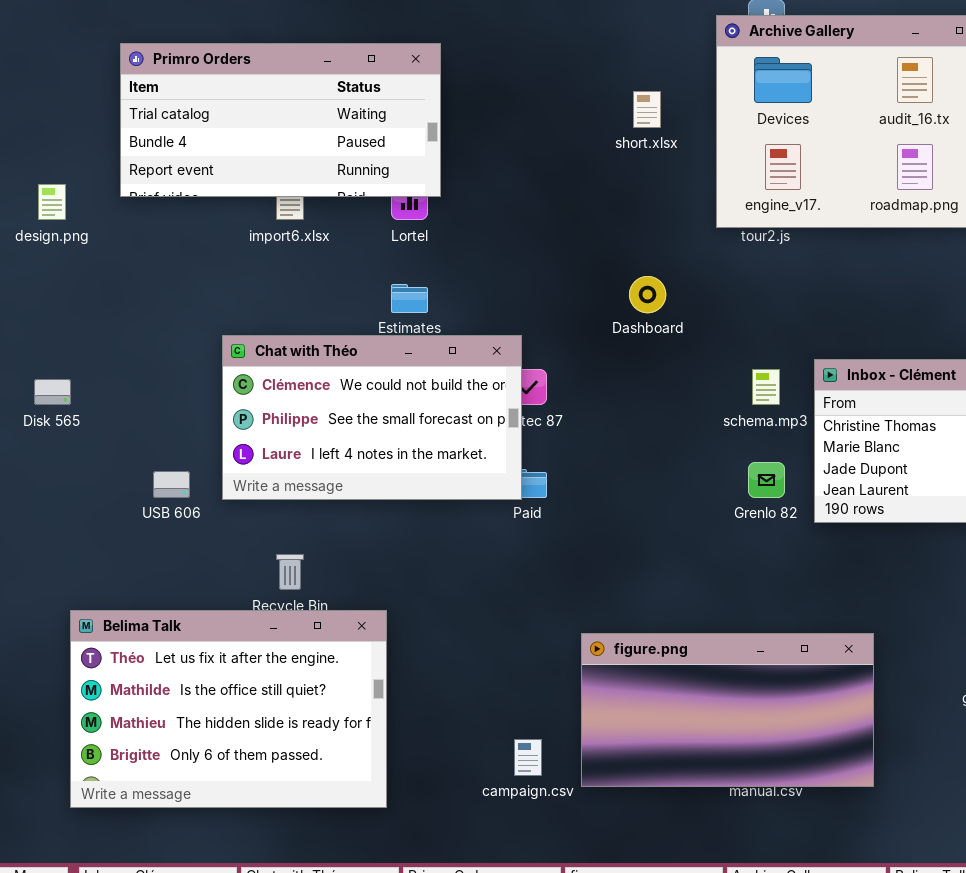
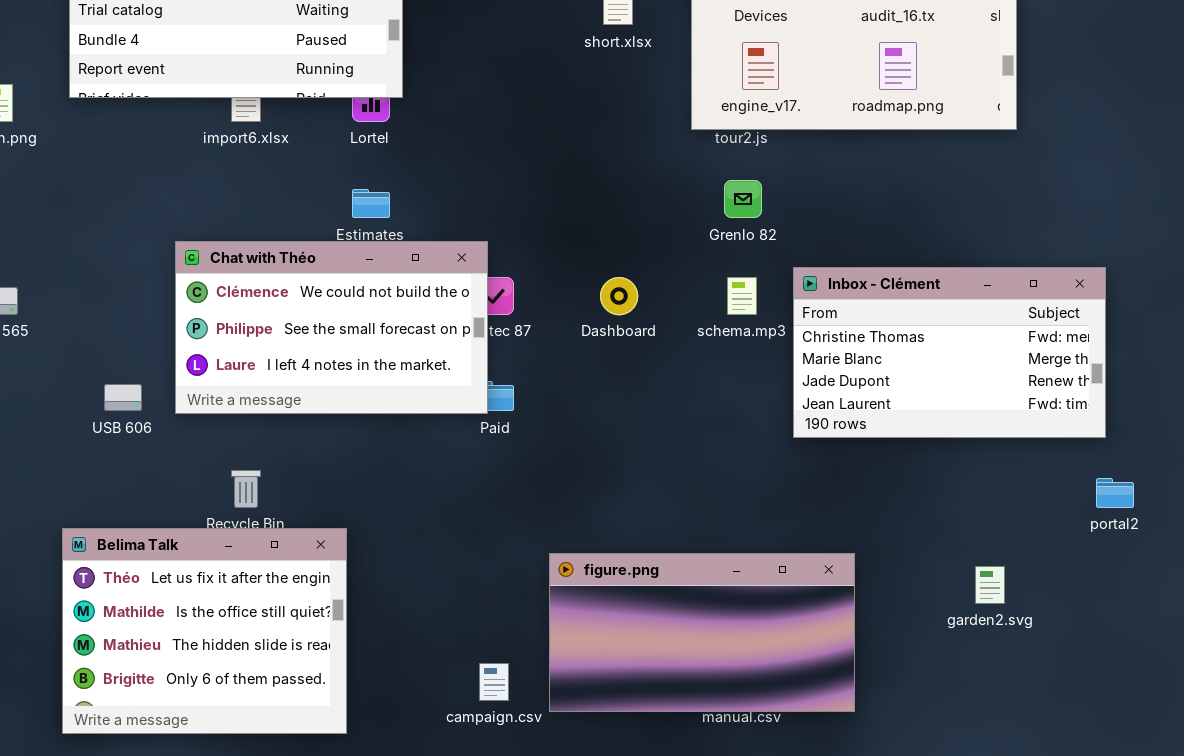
Dashboard: [629,276,666,313] -> [600,277,638,315], moved
Grenlo 82: [748,462,785,498] -> [724,180,762,218], moved
Belima Talk: [70,610,387,808] -> [62,528,347,734], resized

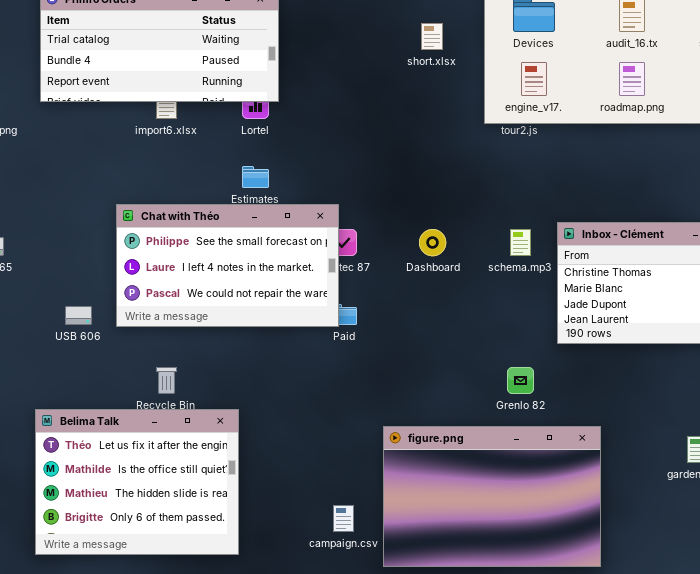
Grenlo 82: [724,180,762,218] -> [507,367,534,394], moved
Chat with Théo: [175,241,488,414] -> [116,204,339,327], scrolled down 1 row
figure.png: [549,553,855,712] -> [383,426,601,567], resized

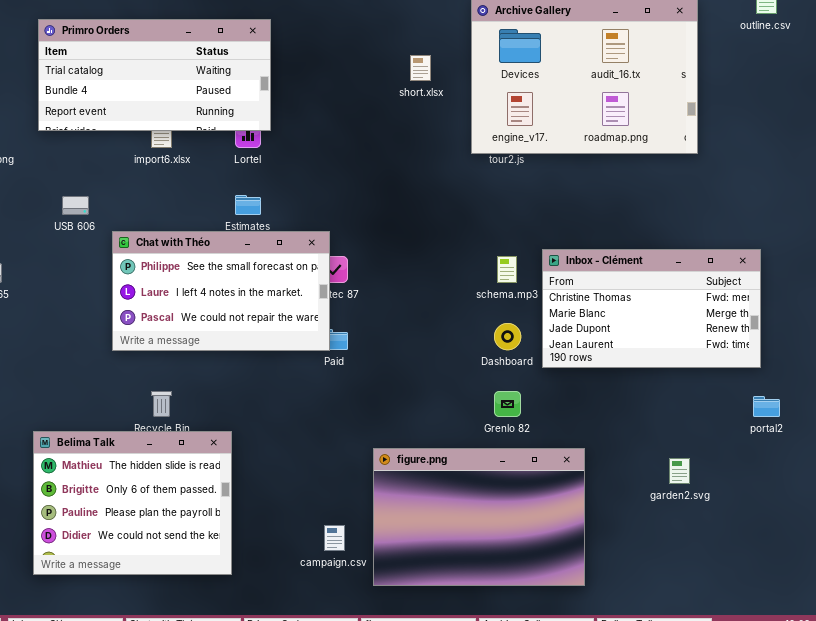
Dashboard: [419,229,446,256] -> [494,323,521,350], moved
USB 606: [65,306,92,325] -> [62,196,89,215], moved
Belima Talk: [35,409,239,555] -> [33,431,232,575], scrolled down 2 rows

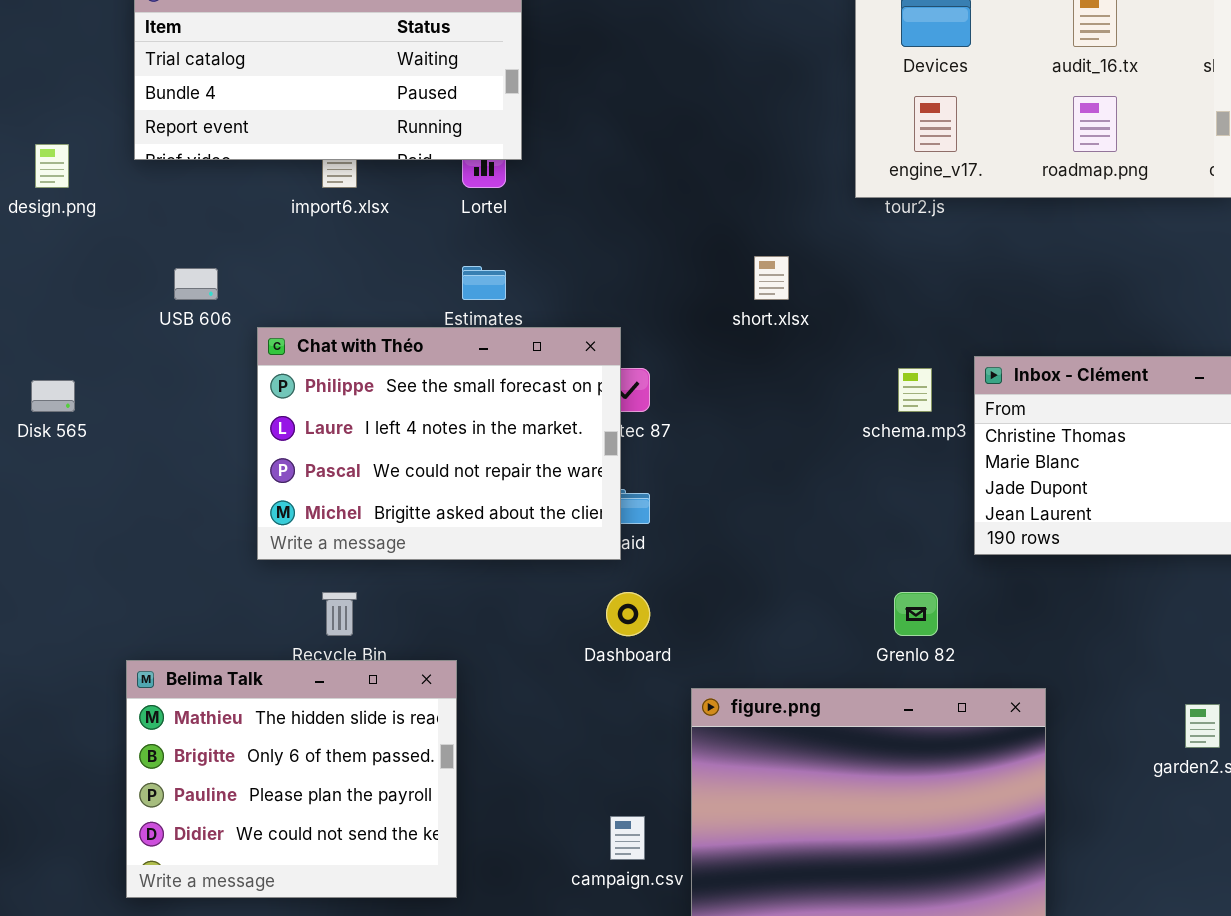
short.xlsx: [410,55,431,81] -> [754,256,789,300], moved
Chat with Théo: [112,231,330,351] -> [257,327,621,560], resized
Dashboard: [494,323,521,350] -> [606,592,650,636], moved

